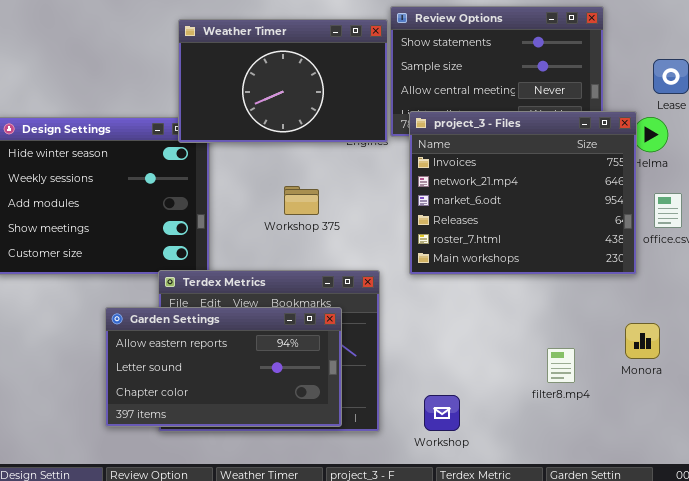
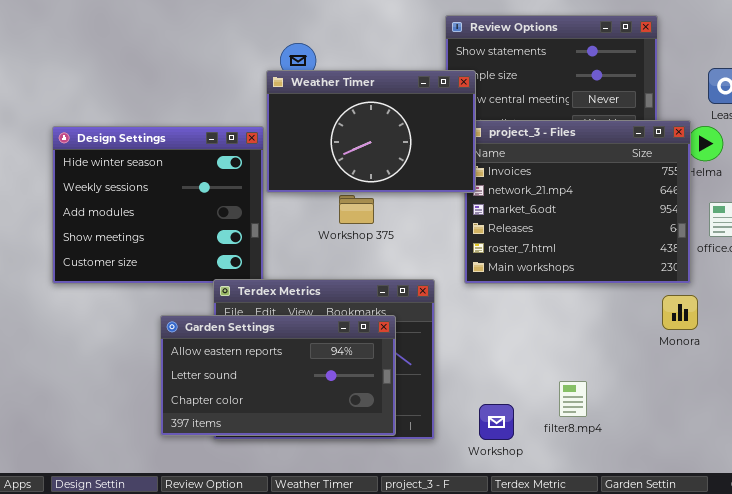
Weather Timer: [178,19,388,143] -> [266,70,476,193], moved
Monora: [625,323,660,359] -> [662,295,698,330], moved
filter8.mp4: [547,348,575,383] -> [559,381,587,417], moved

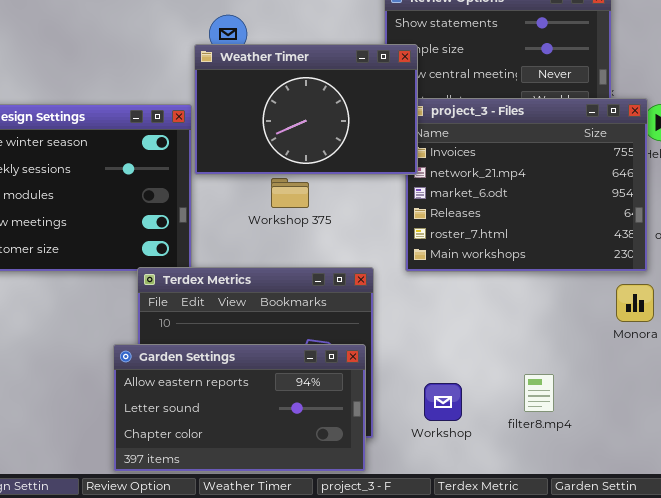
Garden Settings: [160,315,396,436] -> [113,344,366,472], moved
filter8.mp4: [559,381,587,417] -> [524,374,554,412], moved
Workshop: [479,404,514,440] -> [424,383,462,421], moved

